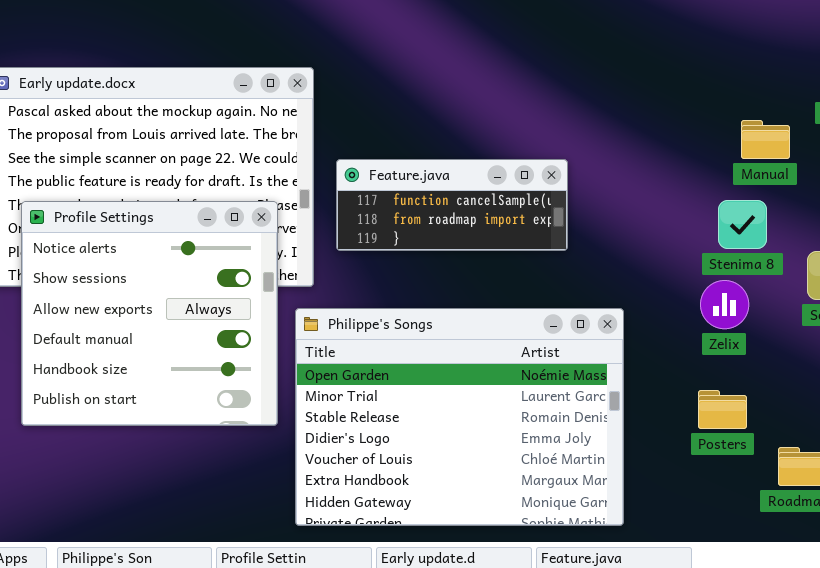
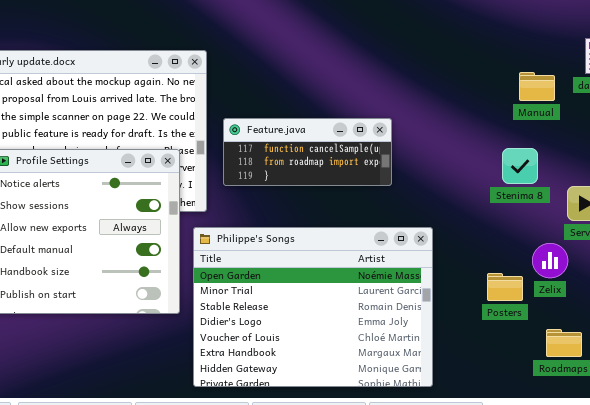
Manual: [741,120,790,159] -> [519,72,555,101], moved
Zelix: [700,280,749,329] -> [532,243,568,278], moved
Posters: [698,390,747,429] -> [487,273,523,301], moved

